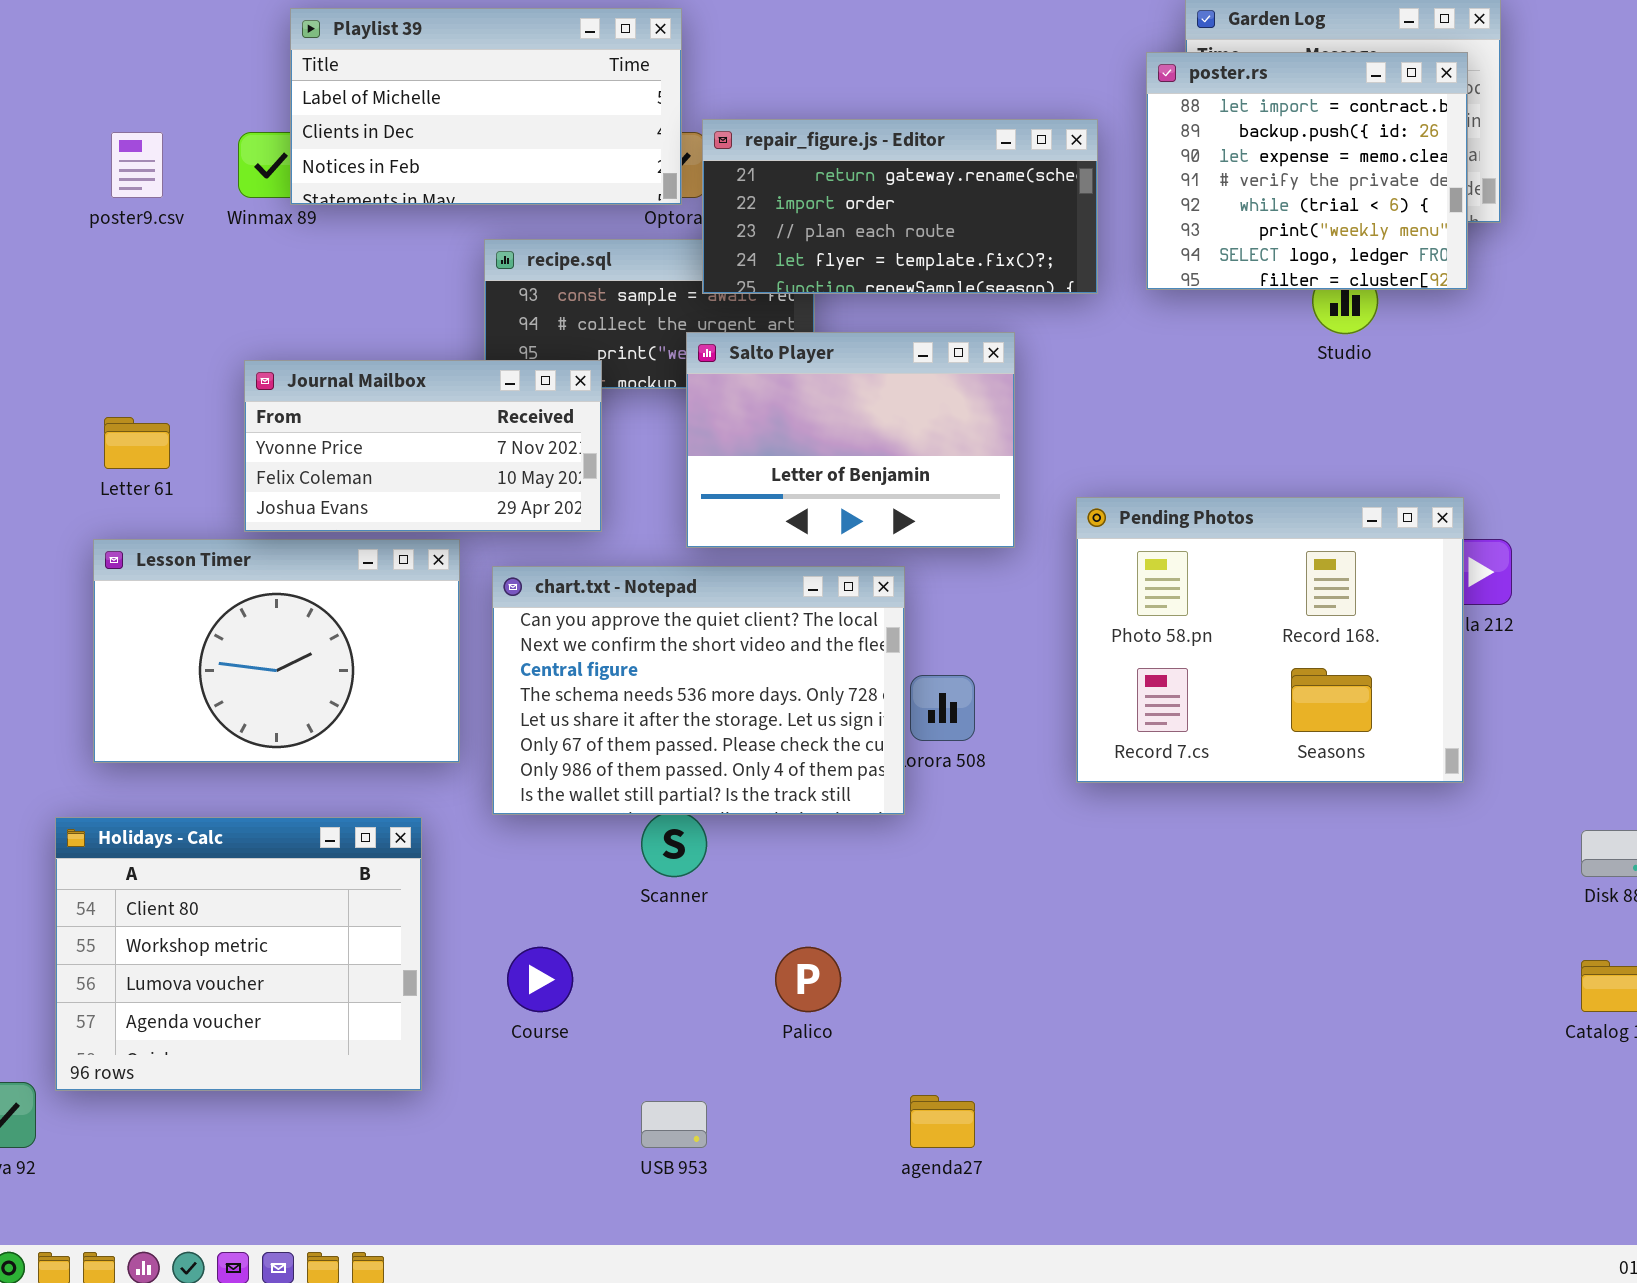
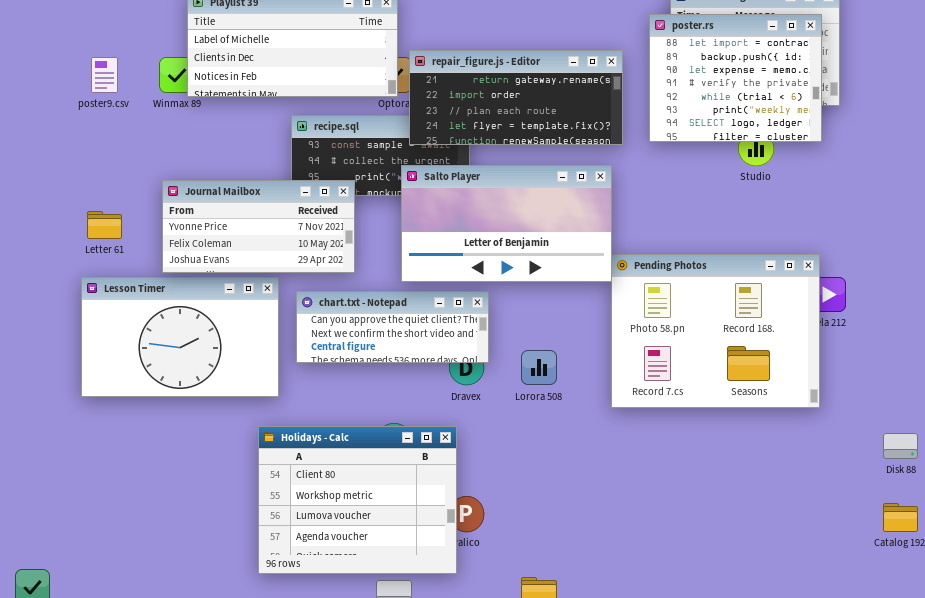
Salto Player: [686,332,1015,548] -> [401,165,612,282], resized
chart.txt - Notepad: [492,566,905,815] -> [296,291,489,363], resized
Holidays - Calc: [55,817,422,1091] -> [258,426,457,574], moved

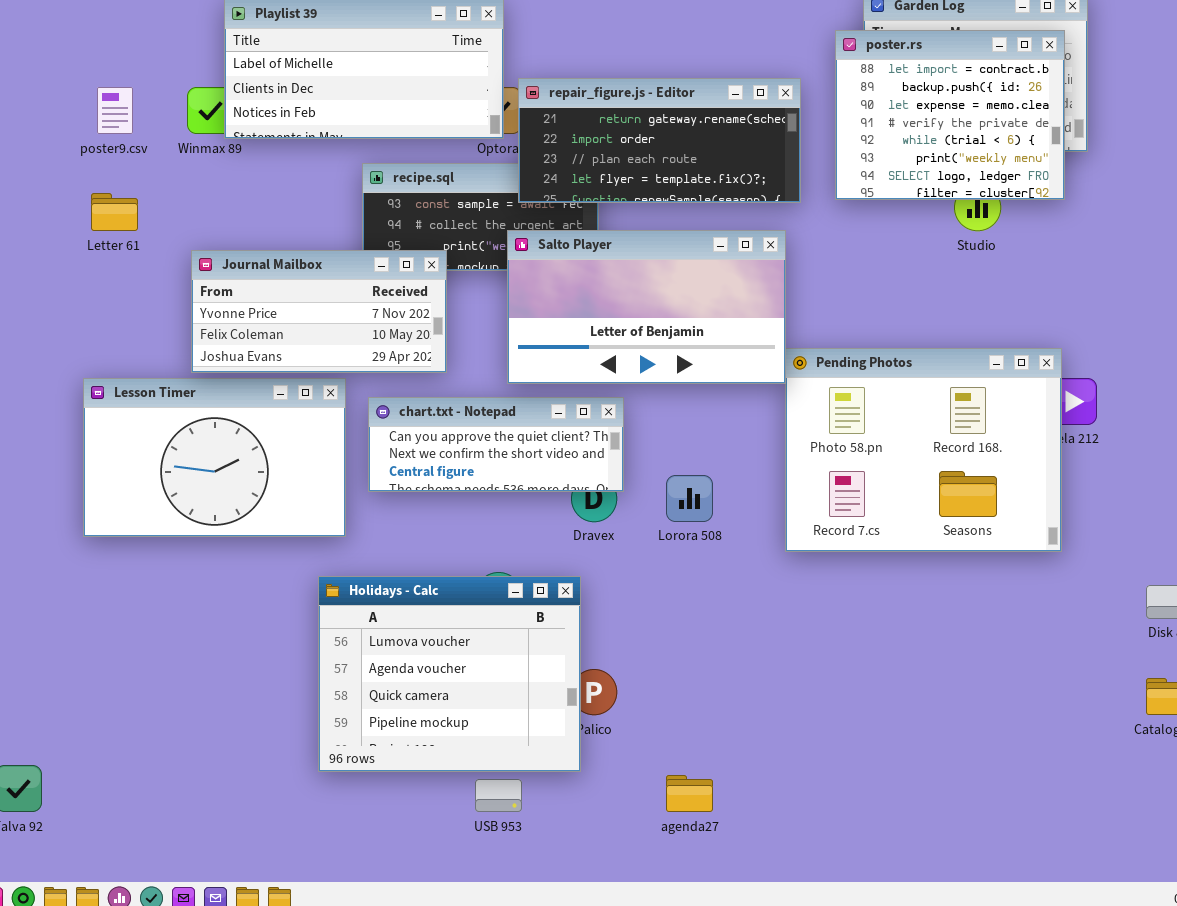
Letter 61: [87,211,122,239] -> [91,193,138,231], moved
Holidays - Calc: [258,426,457,574] -> [318,576,581,772], scrolled down 2 rows

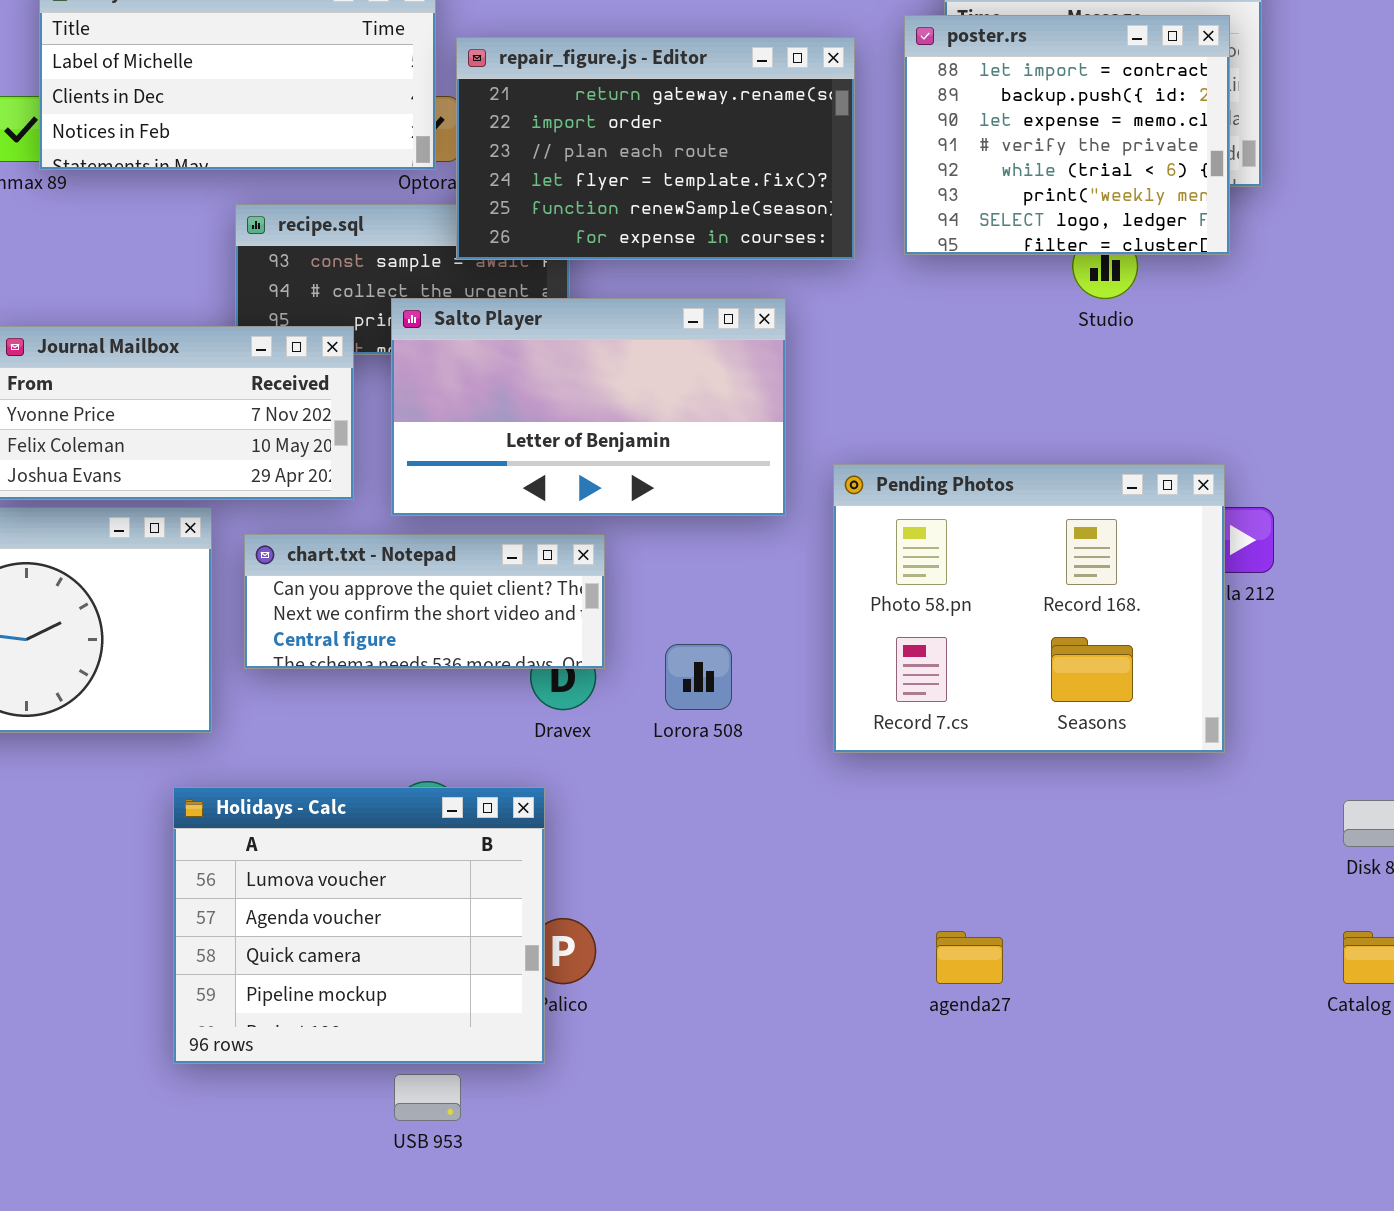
repair_figure.js - Editor: [518,78,801,203] -> [456,37,855,260], resized
Salto Player: [507,230,786,384] -> [391,298,786,516], moved
agenda27: [666,775,713,812] -> [936,931,1003,984], moved

